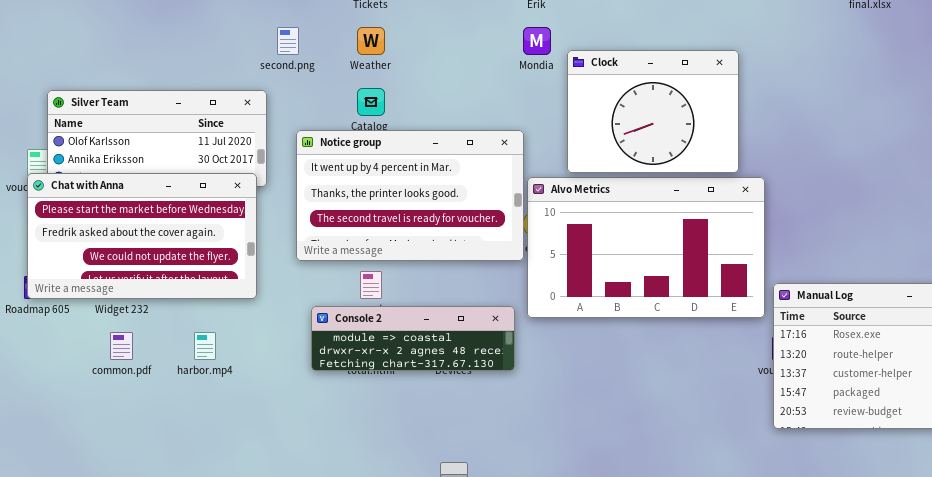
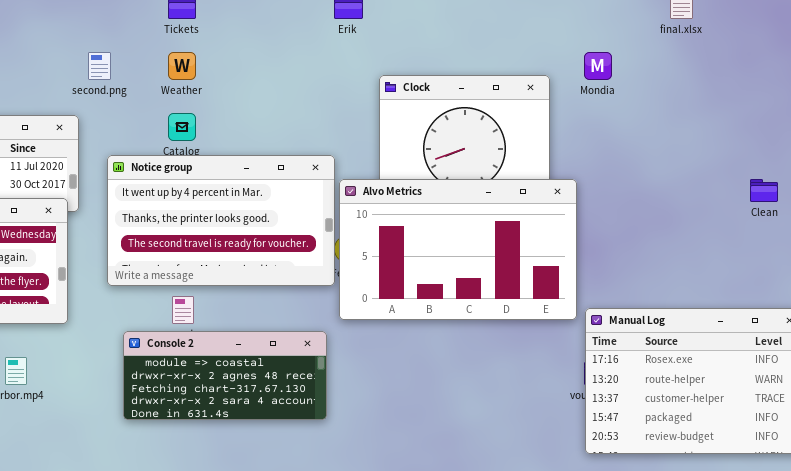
Mondia: [523,27,551,55] -> [584,52,612,80], moved
Alvo Metrics: [527,177,765,318] -> [339,179,577,320], moved
Console 2: [311,306,515,371] -> [123,331,327,420], resized

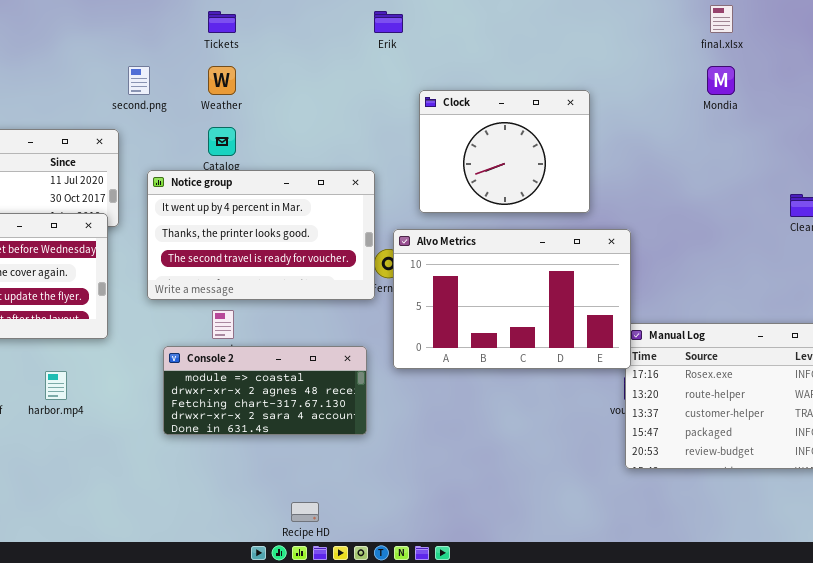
Mondia: [584,52,612,80] -> [707,66,735,95], moved
Alvo Metrics: [339,179,577,320] -> [393,229,631,369], moved

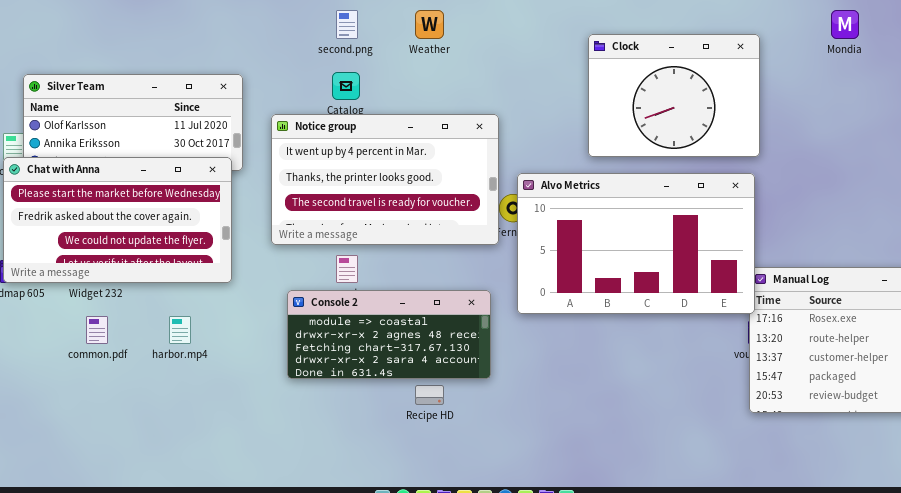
second.png: [128,66,150,95] -> [336,10,358,39], moved
Weather: [208,66,236,95] -> [415,10,444,39], moved
Clock: [419,90,590,213] -> [588,34,760,157], moved
Recipe HD: [291,502,319,522] -> [415,385,444,405], moved

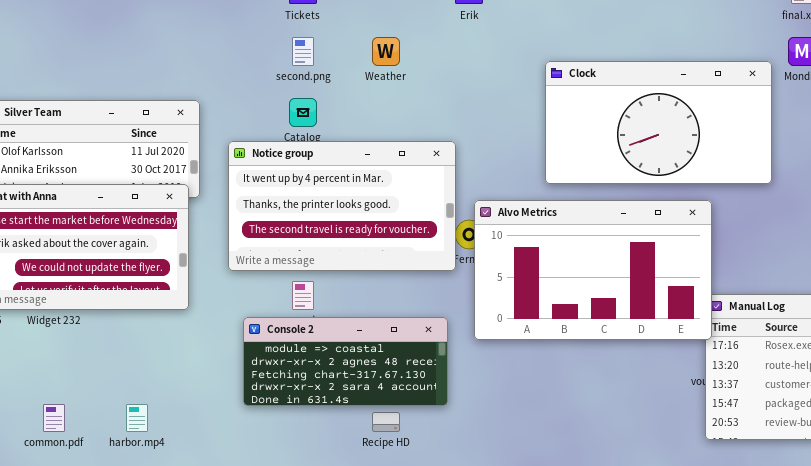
Clock: [588,34,760,157] -> [545,61,772,184], resized
common.pdf: [86,316,108,344] -> [43,404,65,432], moved
harbor.mp4: [169,316,191,344] -> [126,404,148,432], moved

